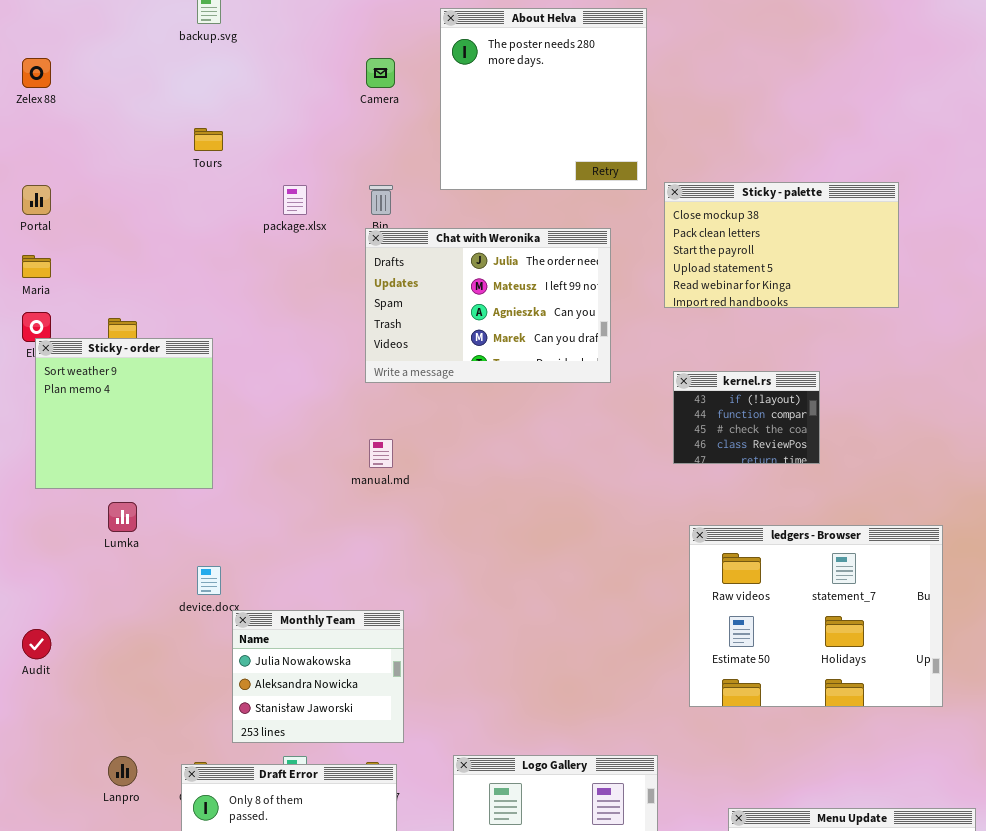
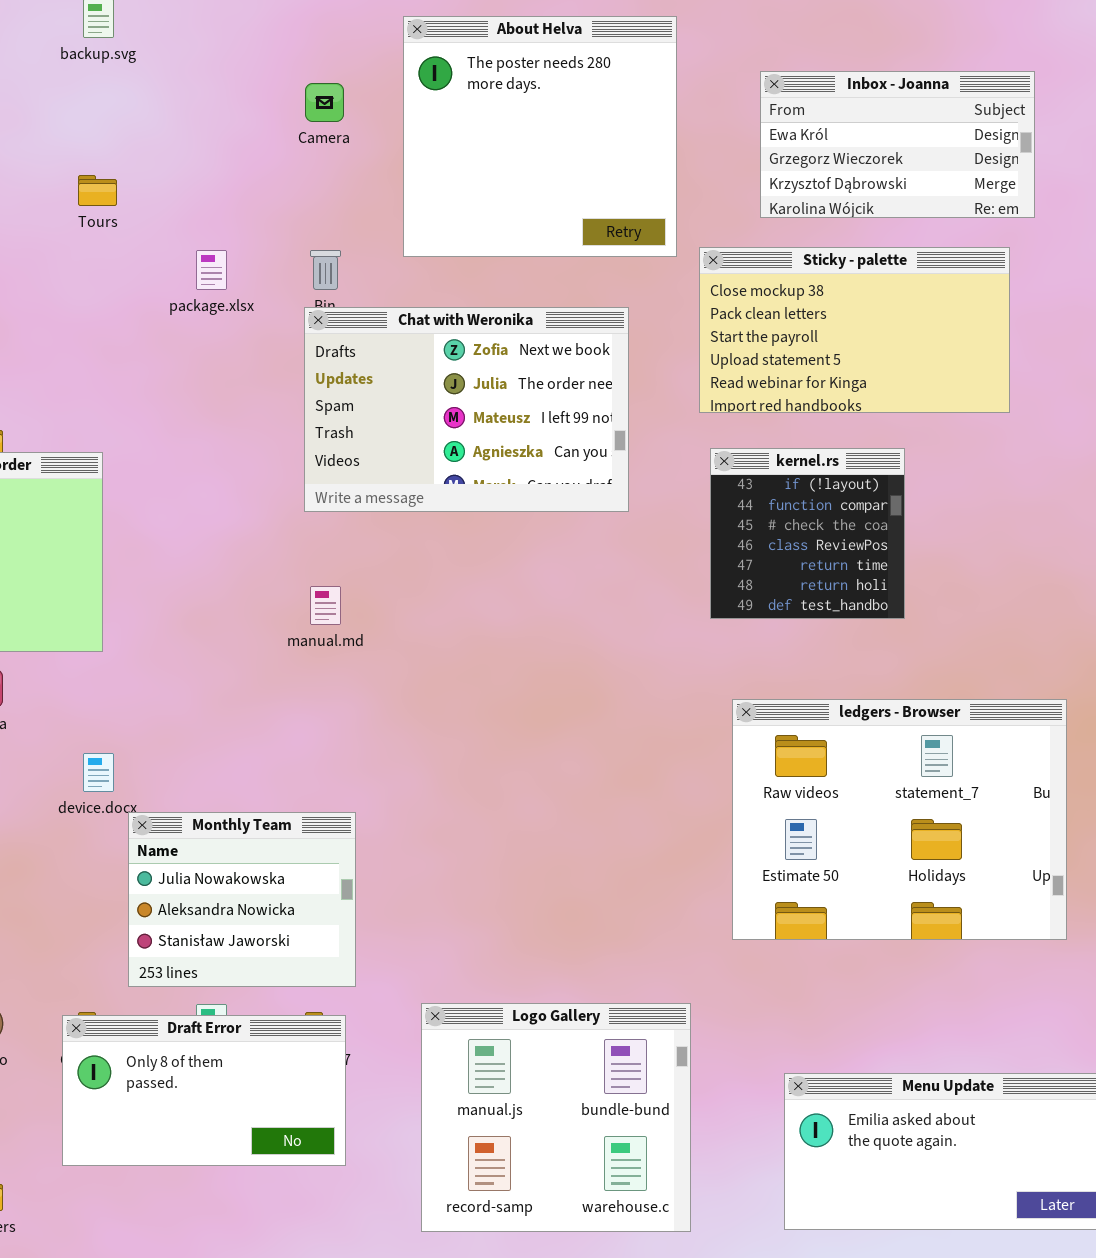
Inbox - Joanna: none -> [760,71,1035,218], opened
Chat with Weronika: [365,228,611,383] -> [304,307,629,512], scrolled up 1 row
kernel.rs: [673,371,820,464] -> [710,448,905,619], resized

